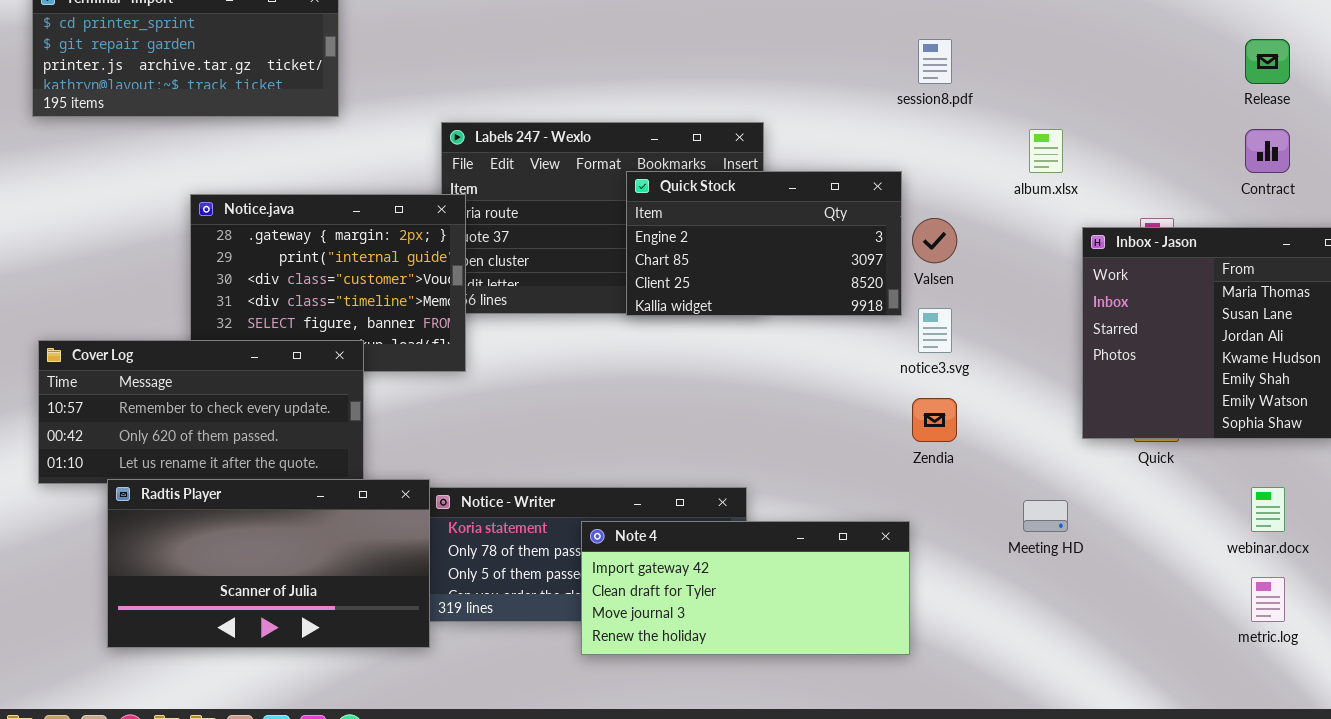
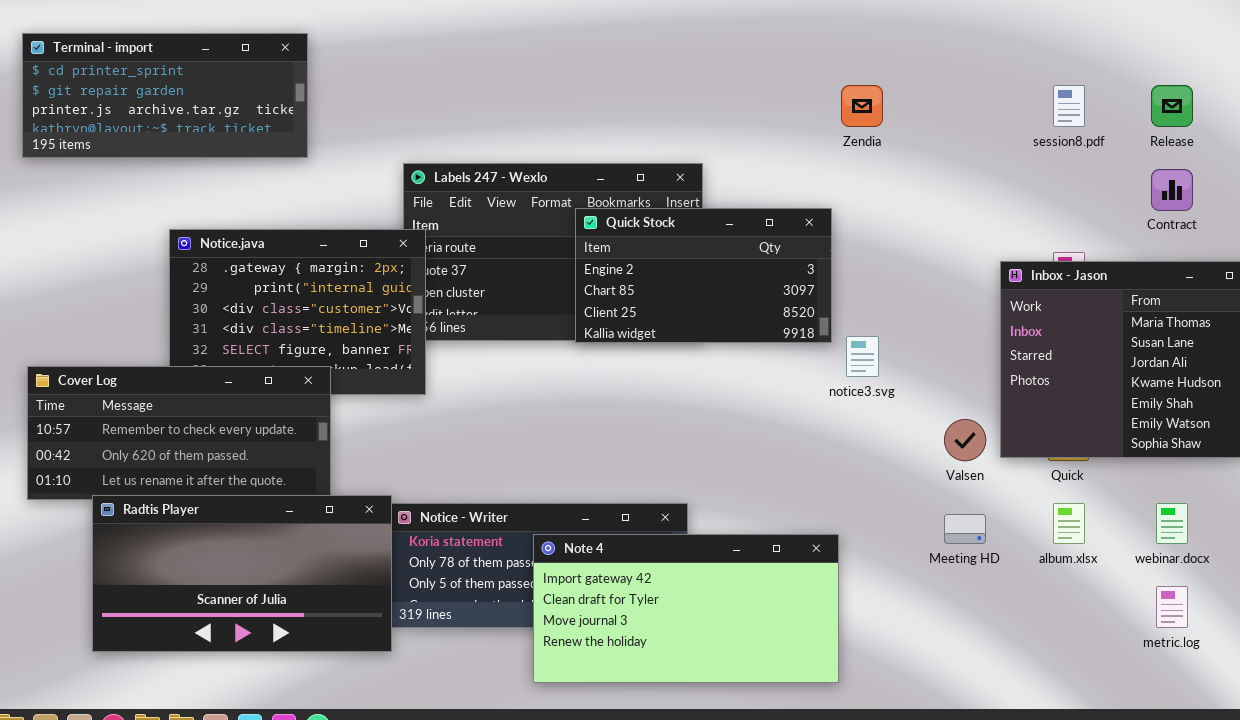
session8.pdf: [918,39,952,84] -> [1053,85,1085,127], moved
album.xlsx: [1029,129,1063,173] -> [1053,503,1085,544], moved
Valsen: [912,218,957,263] -> [944,419,986,461], moved
Zendia: [912,398,957,442] -> [841,85,883,127], moved
Note 4: [581,521,910,655] -> [533,534,839,683], resized

